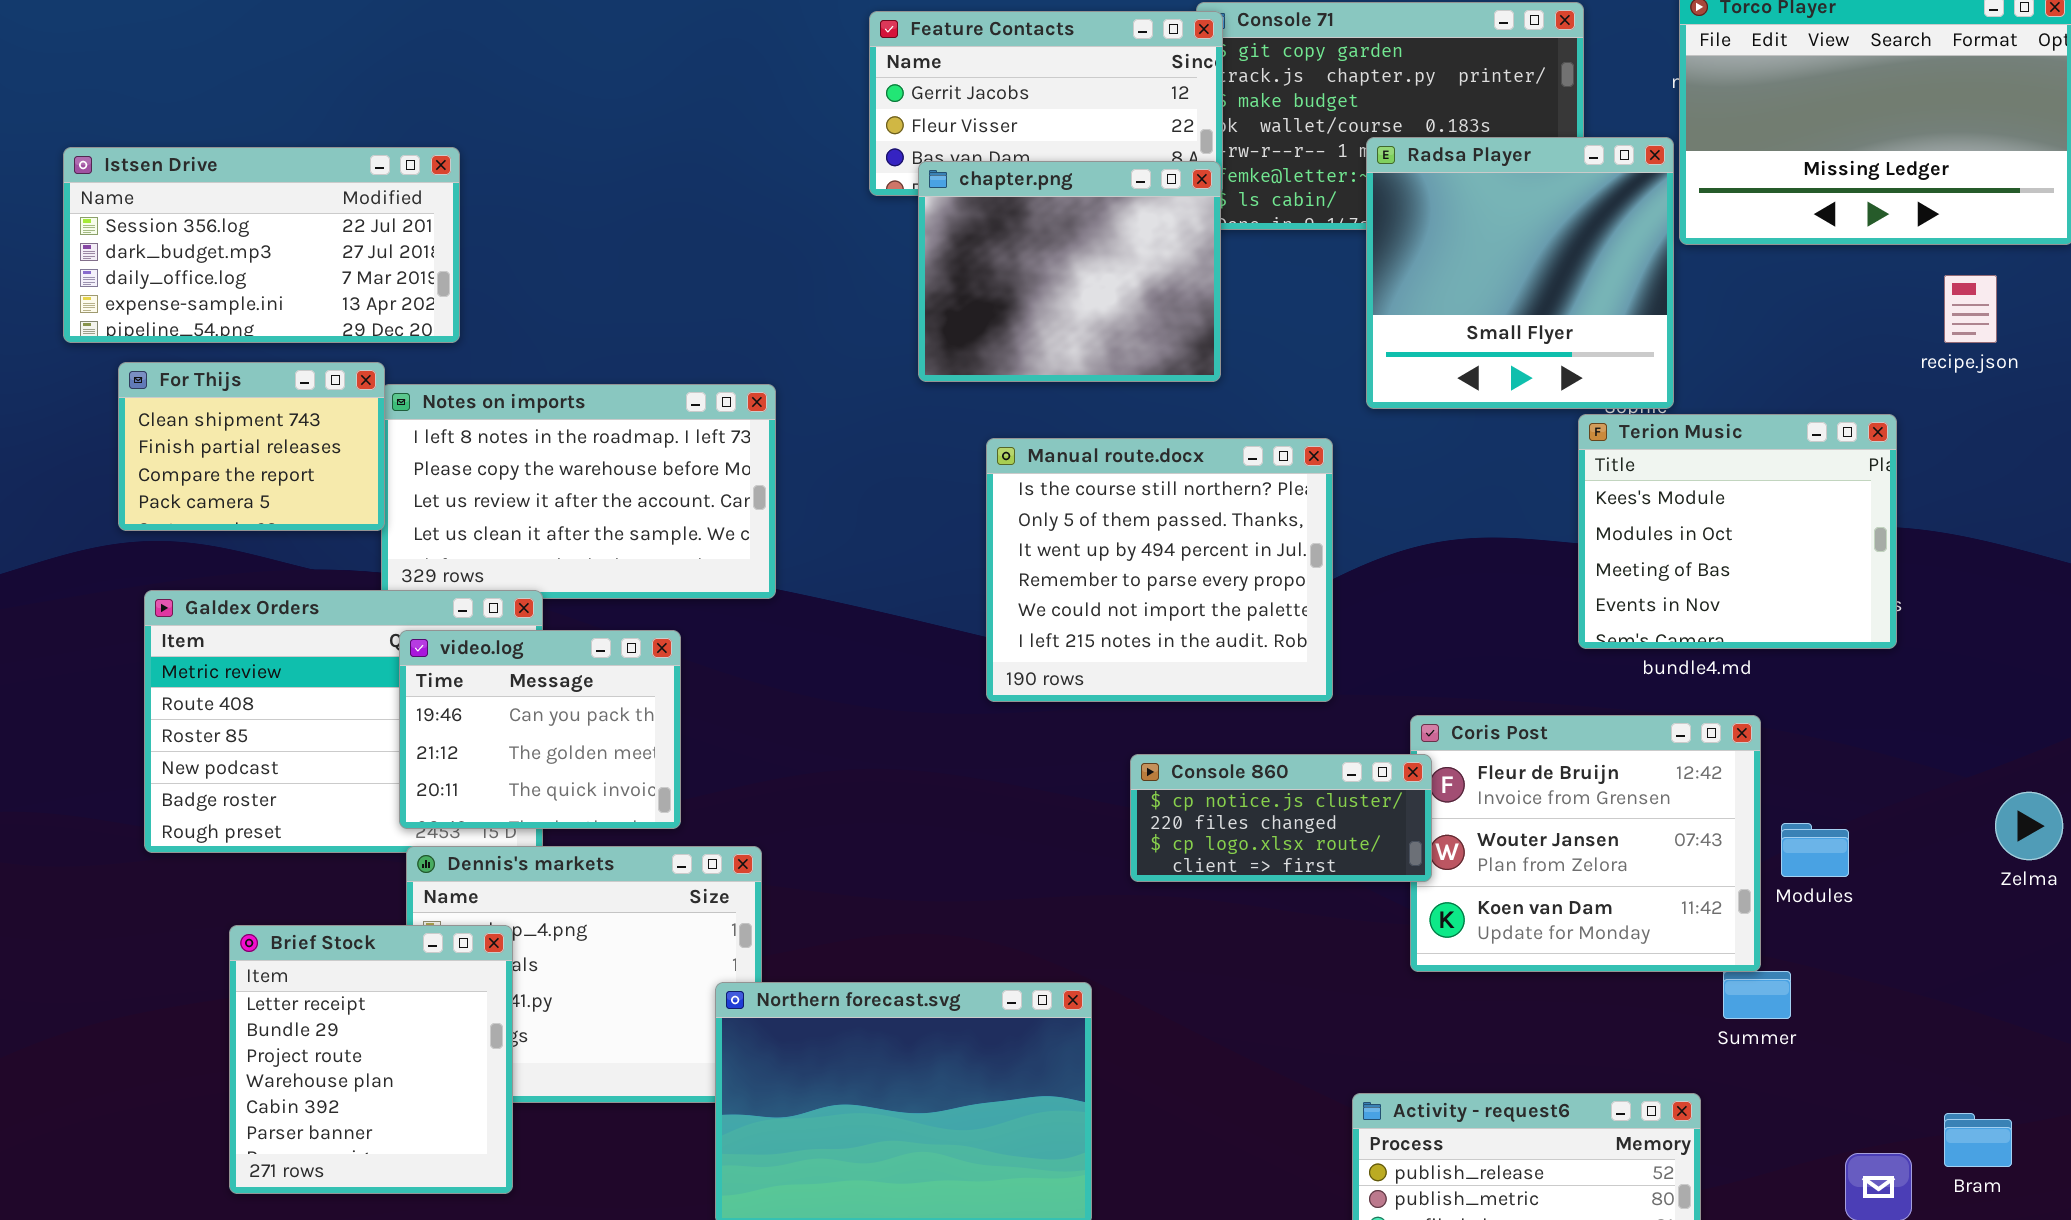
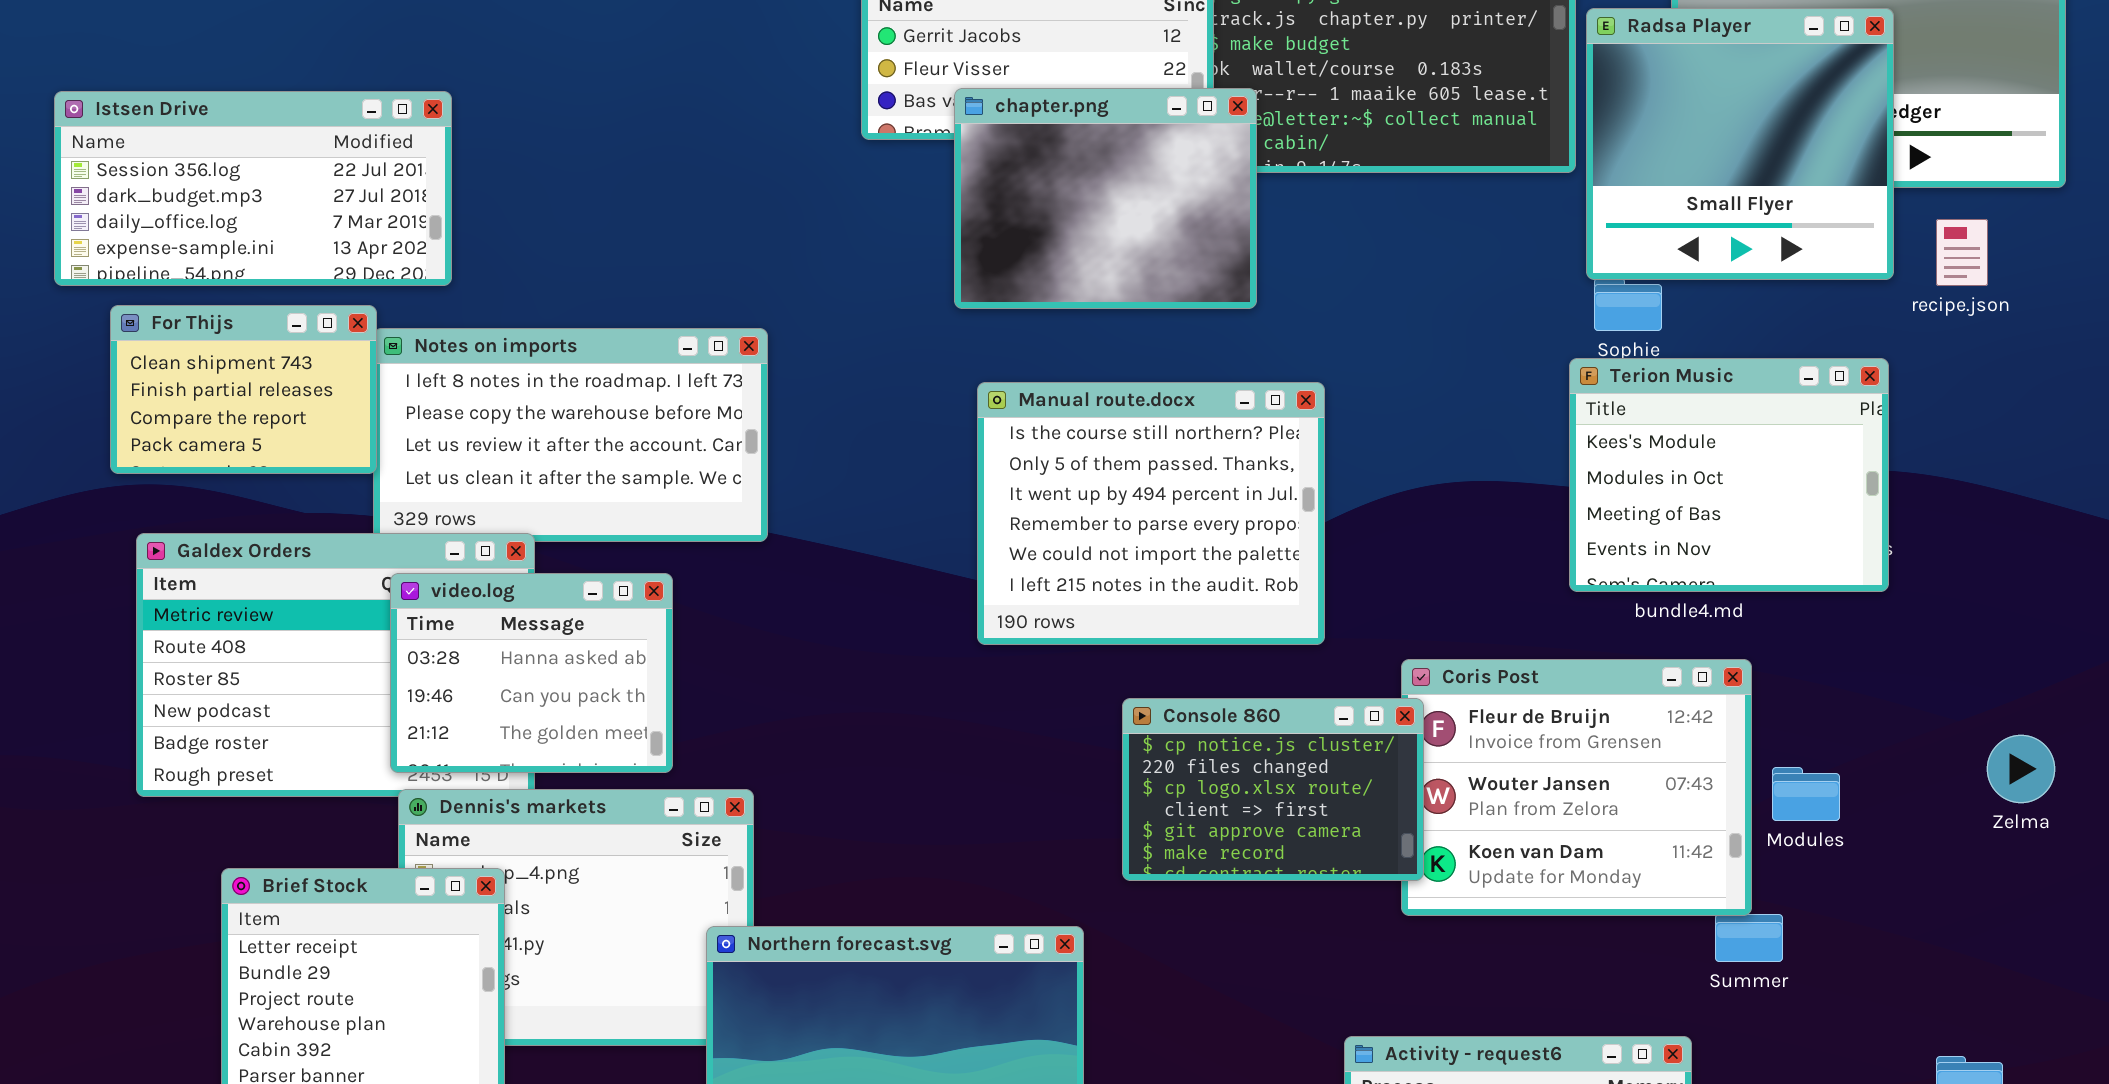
Radsa Player: [1366,137,1674,409] -> [1586,8,1894,280], moved
chapter.png: [918,161,1221,382] -> [954,88,1257,309], moved
video.log: [399,630,681,829] -> [390,573,673,773], scrolled up 1 row
Console 860: [1130,754,1432,882] -> [1122,698,1424,881], resized

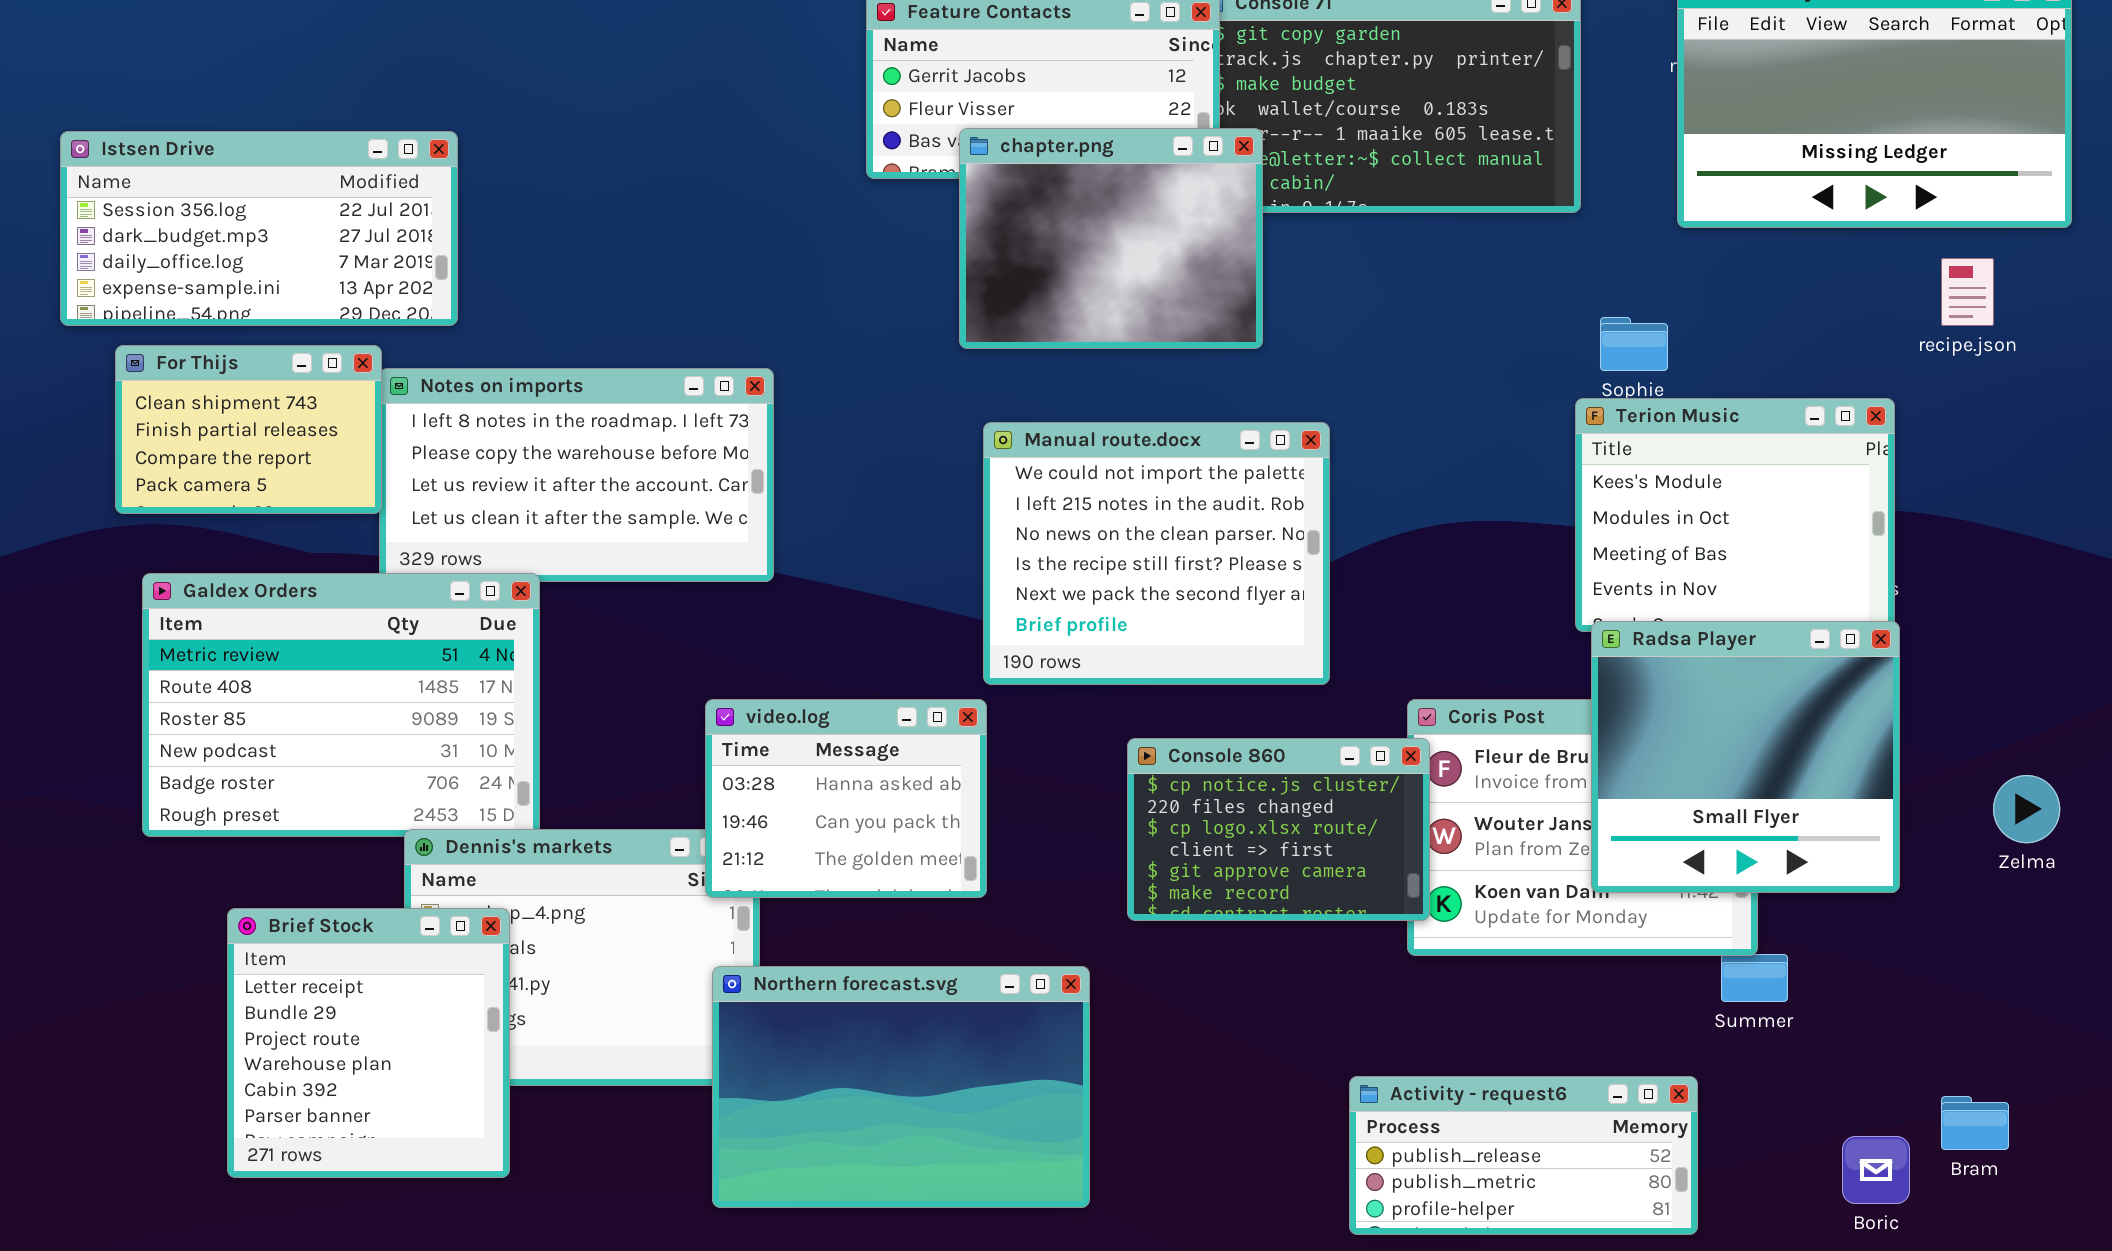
Radsa Player: [1586,8,1894,280] -> [1591,621,1900,893], moved
Manual route.docx: [977,382,1325,645] -> [983,422,1330,685], scrolled down 4 rows
video.log: [390,573,673,773] -> [705,699,987,898], moved

